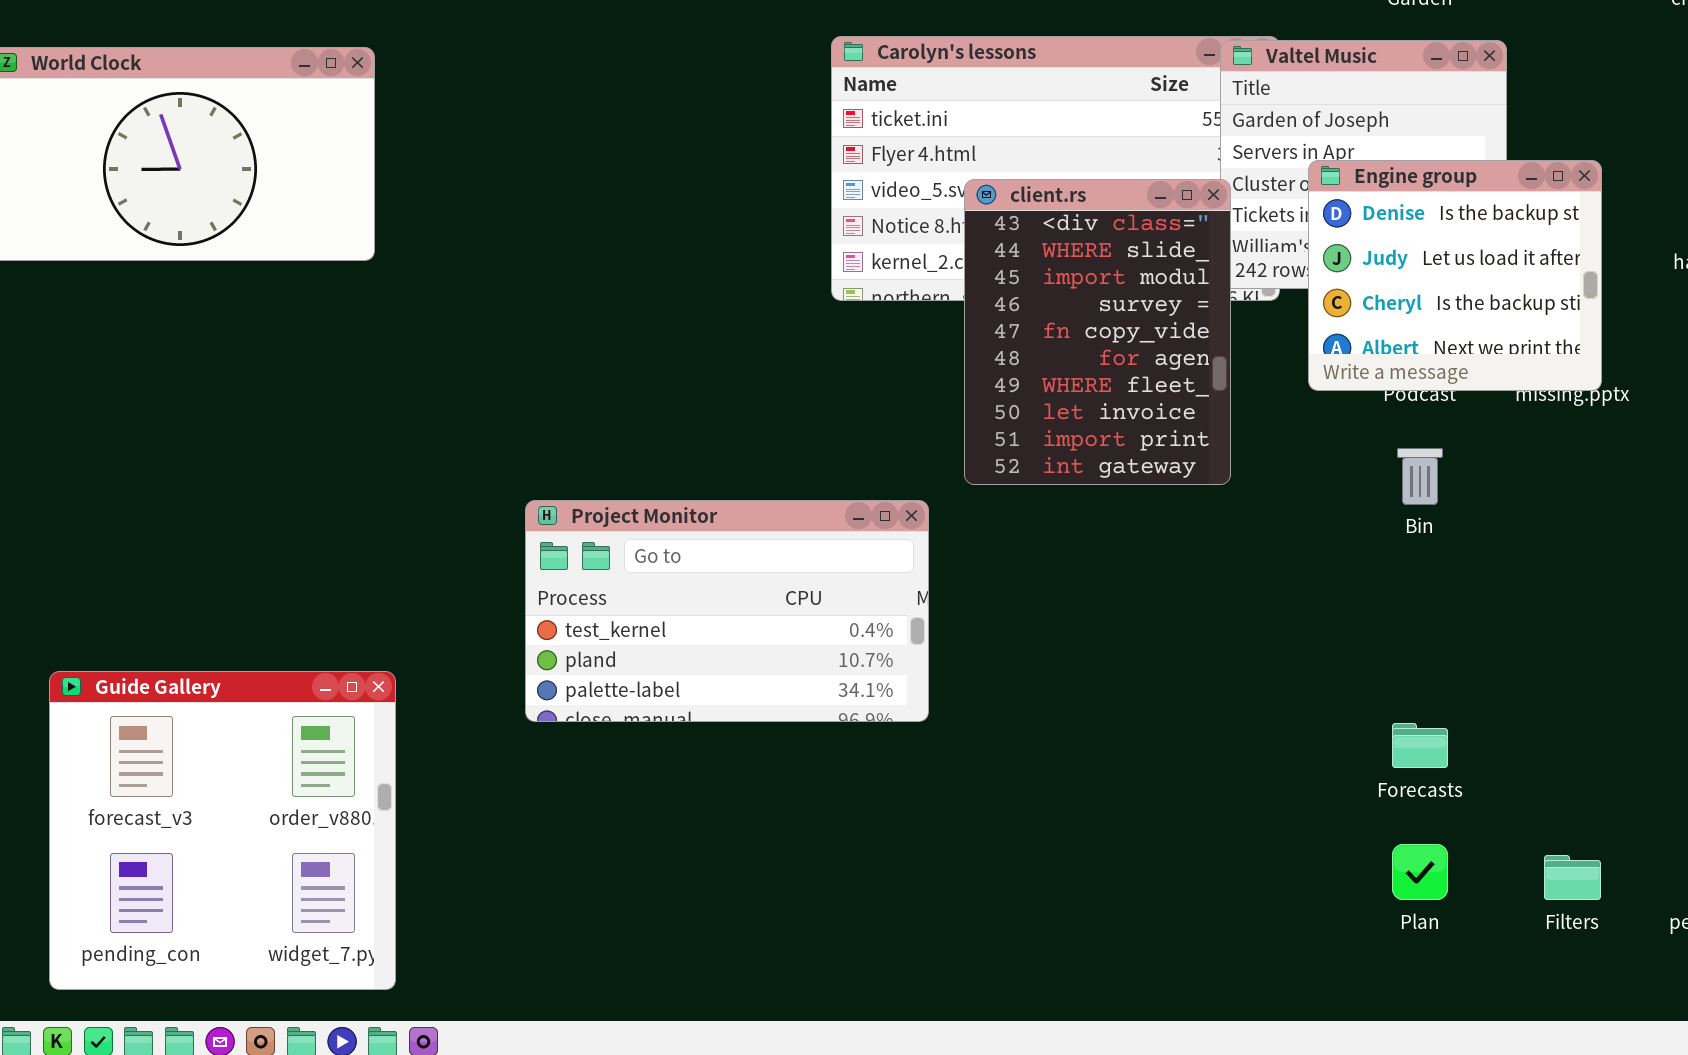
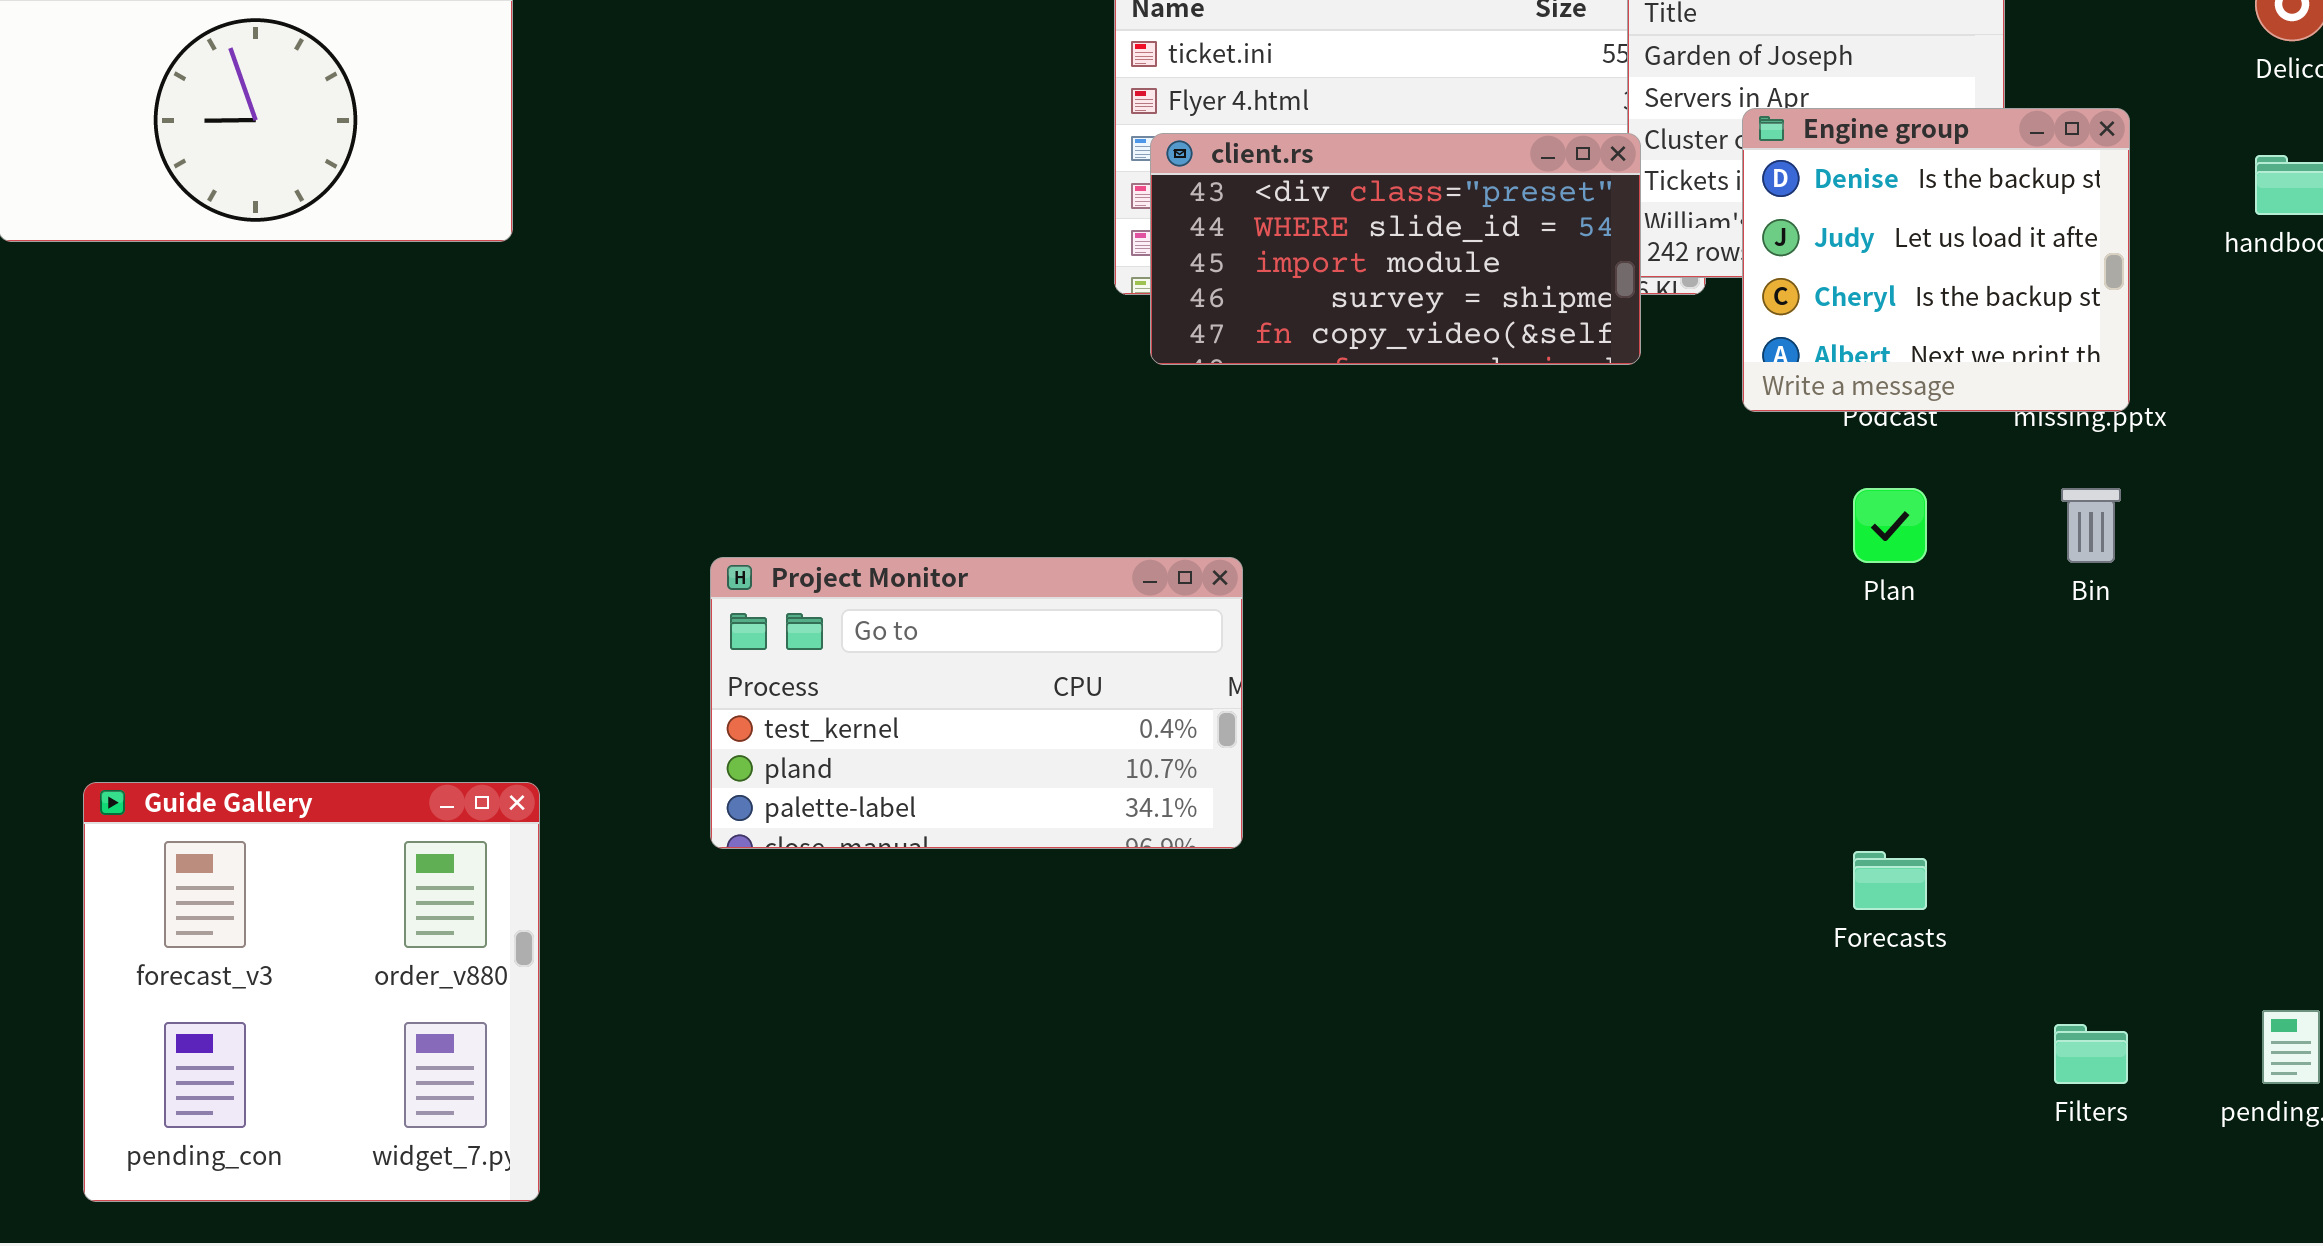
client.rs: [964,179,1231,485] -> [1150,133,1641,365], resized
Bin: [1397,448,1443,505] -> [2061,488,2121,563], moved
Plan: [1392,844,1448,900] -> [1853,488,1927,563], moved

